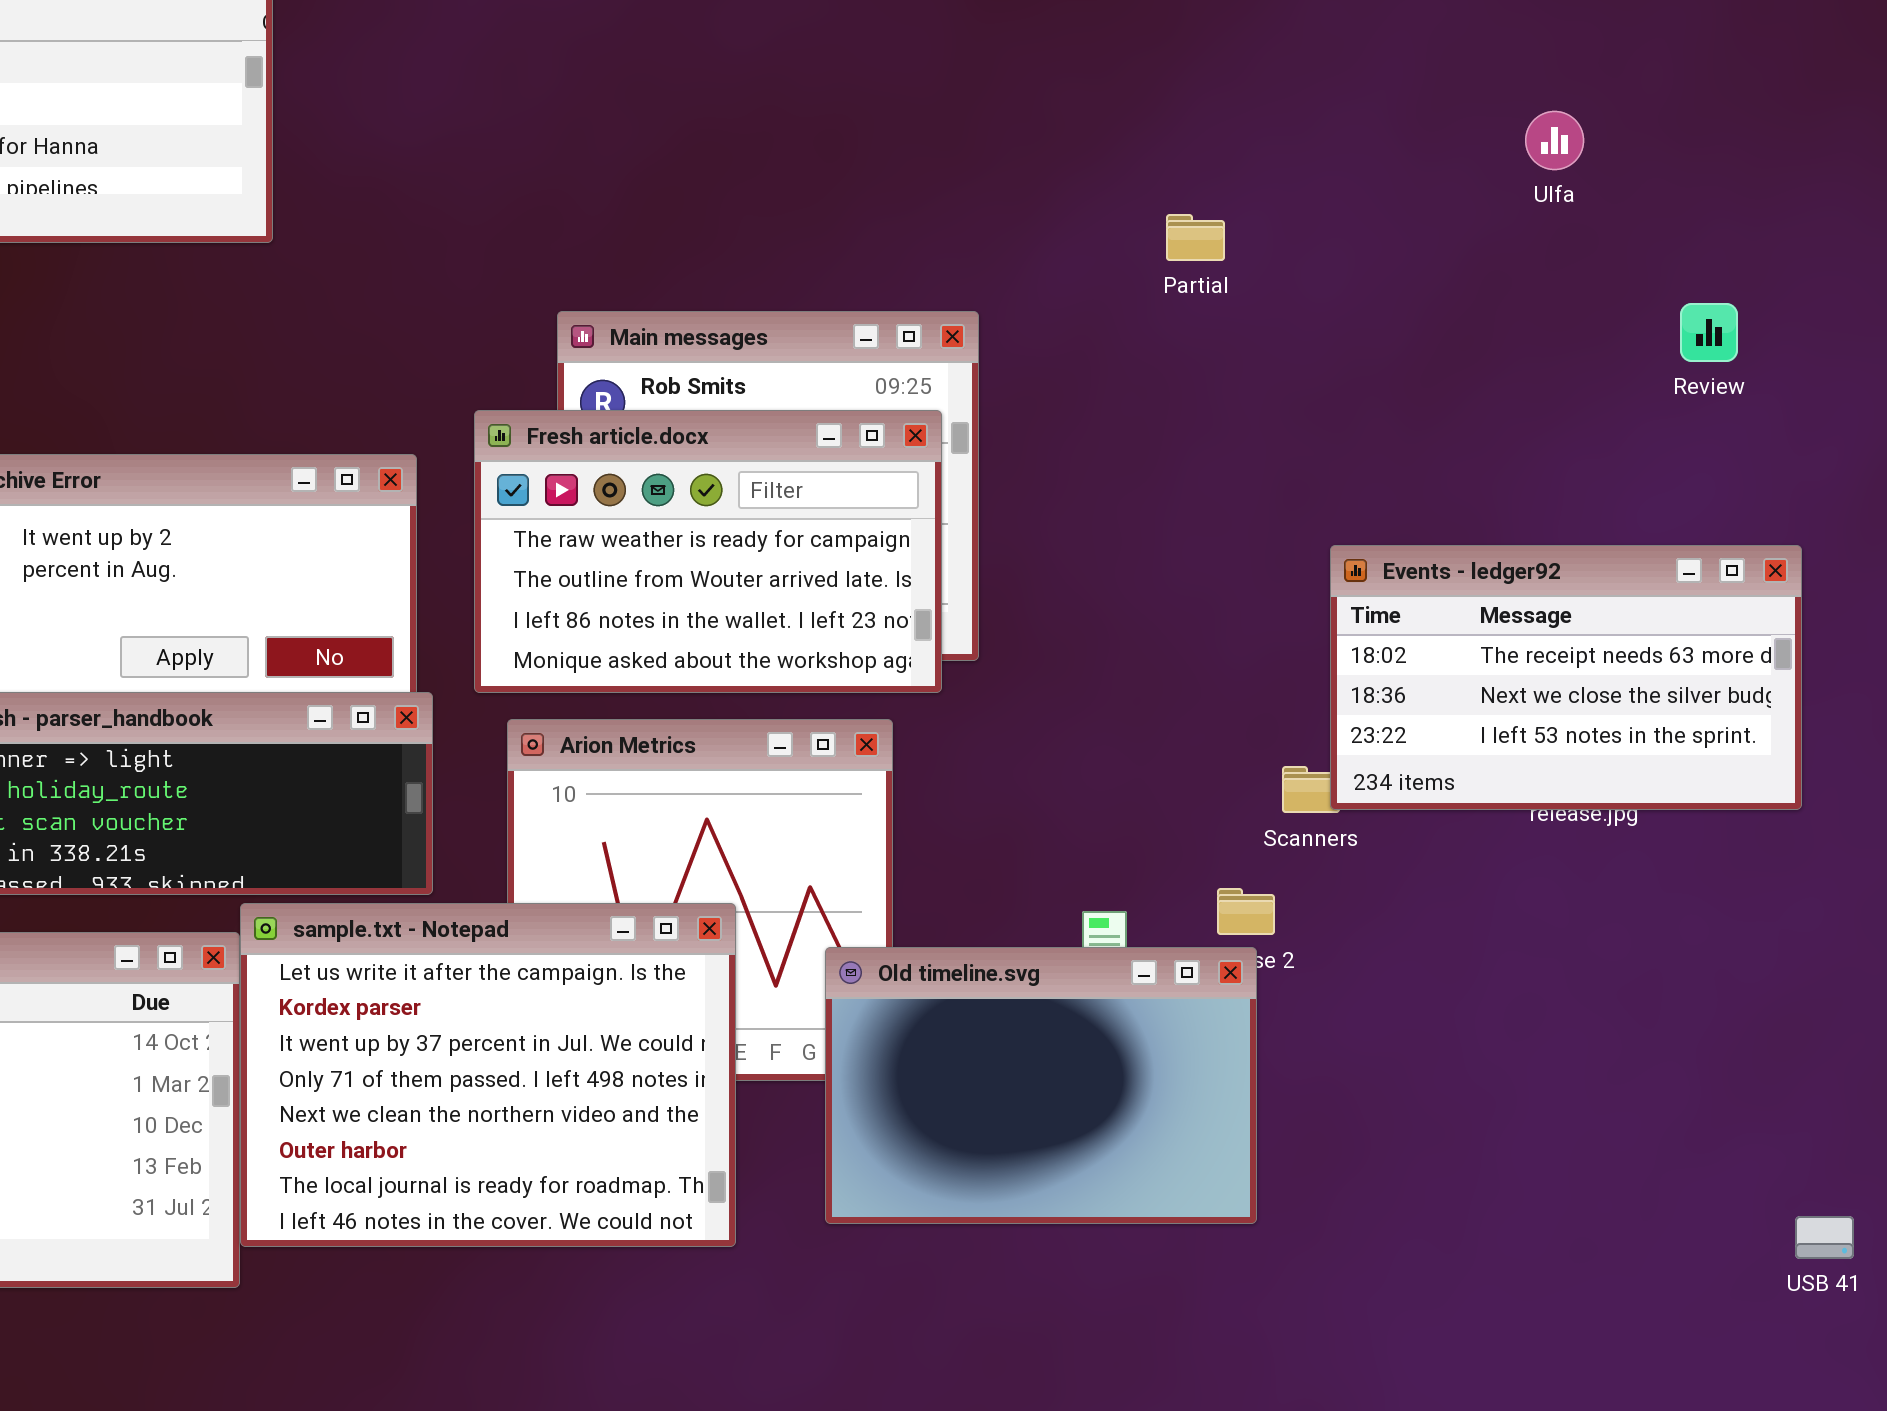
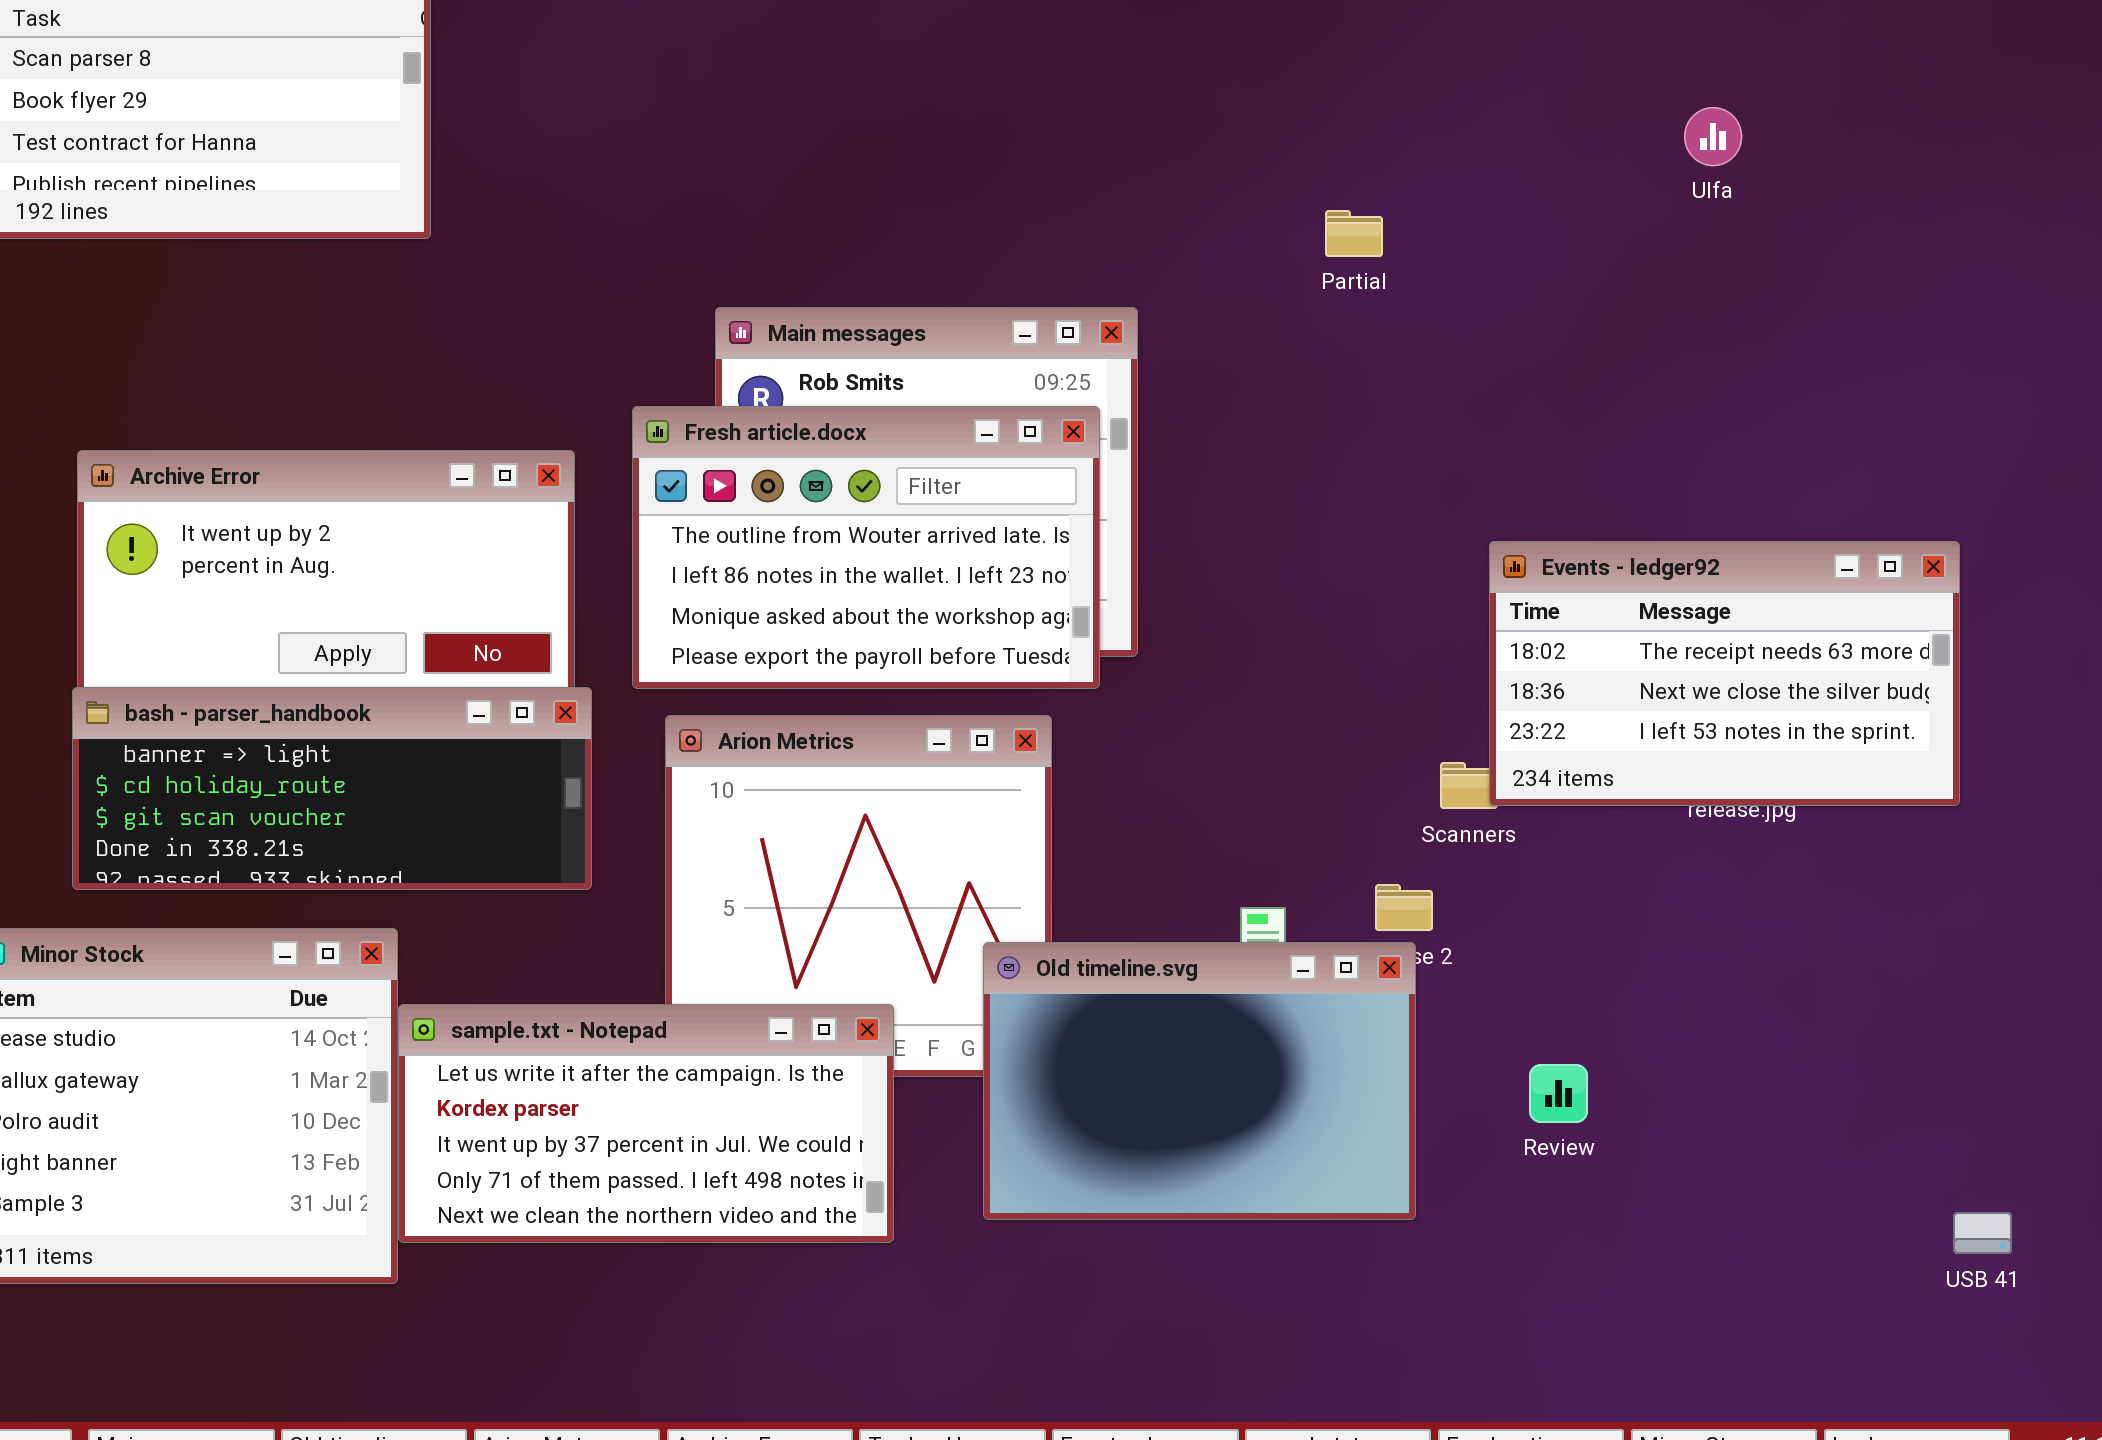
Review: [1680,303,1738,362] -> [1529,1064,1588,1123], moved
Fresh article.docx: [474,410,942,693] -> [632,406,1100,689], scrolled down 1 row
sample.txt - Notepad: [240,903,736,1247] -> [398,1004,894,1243], resized

